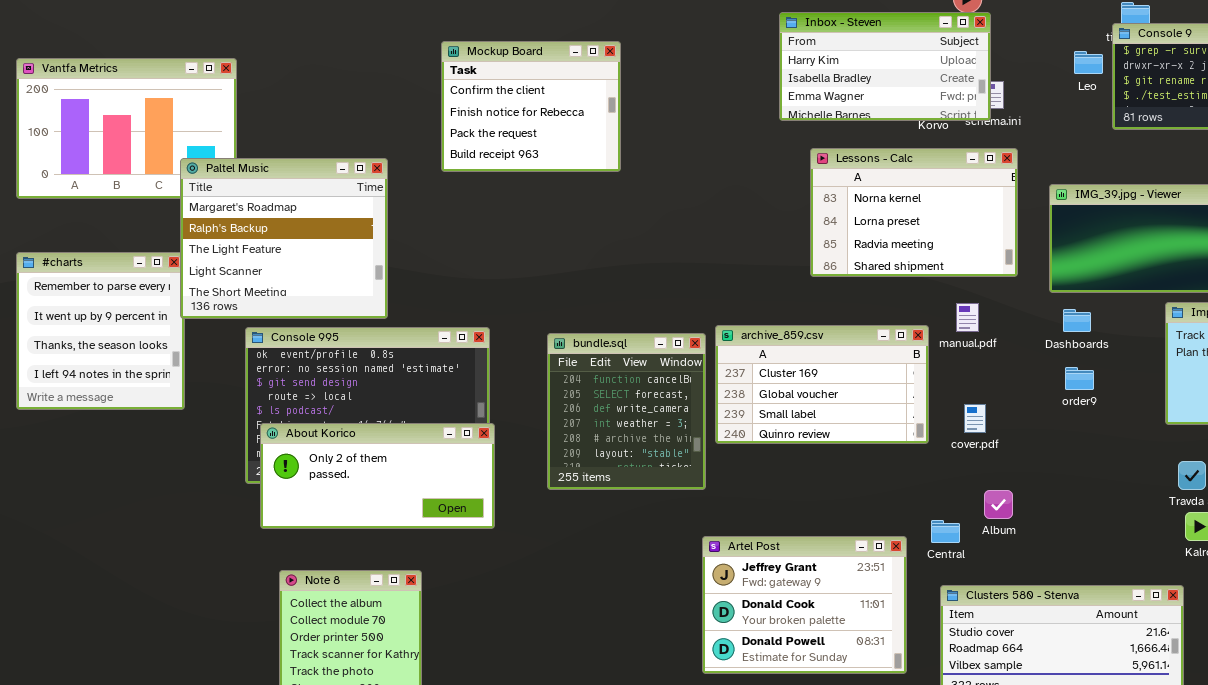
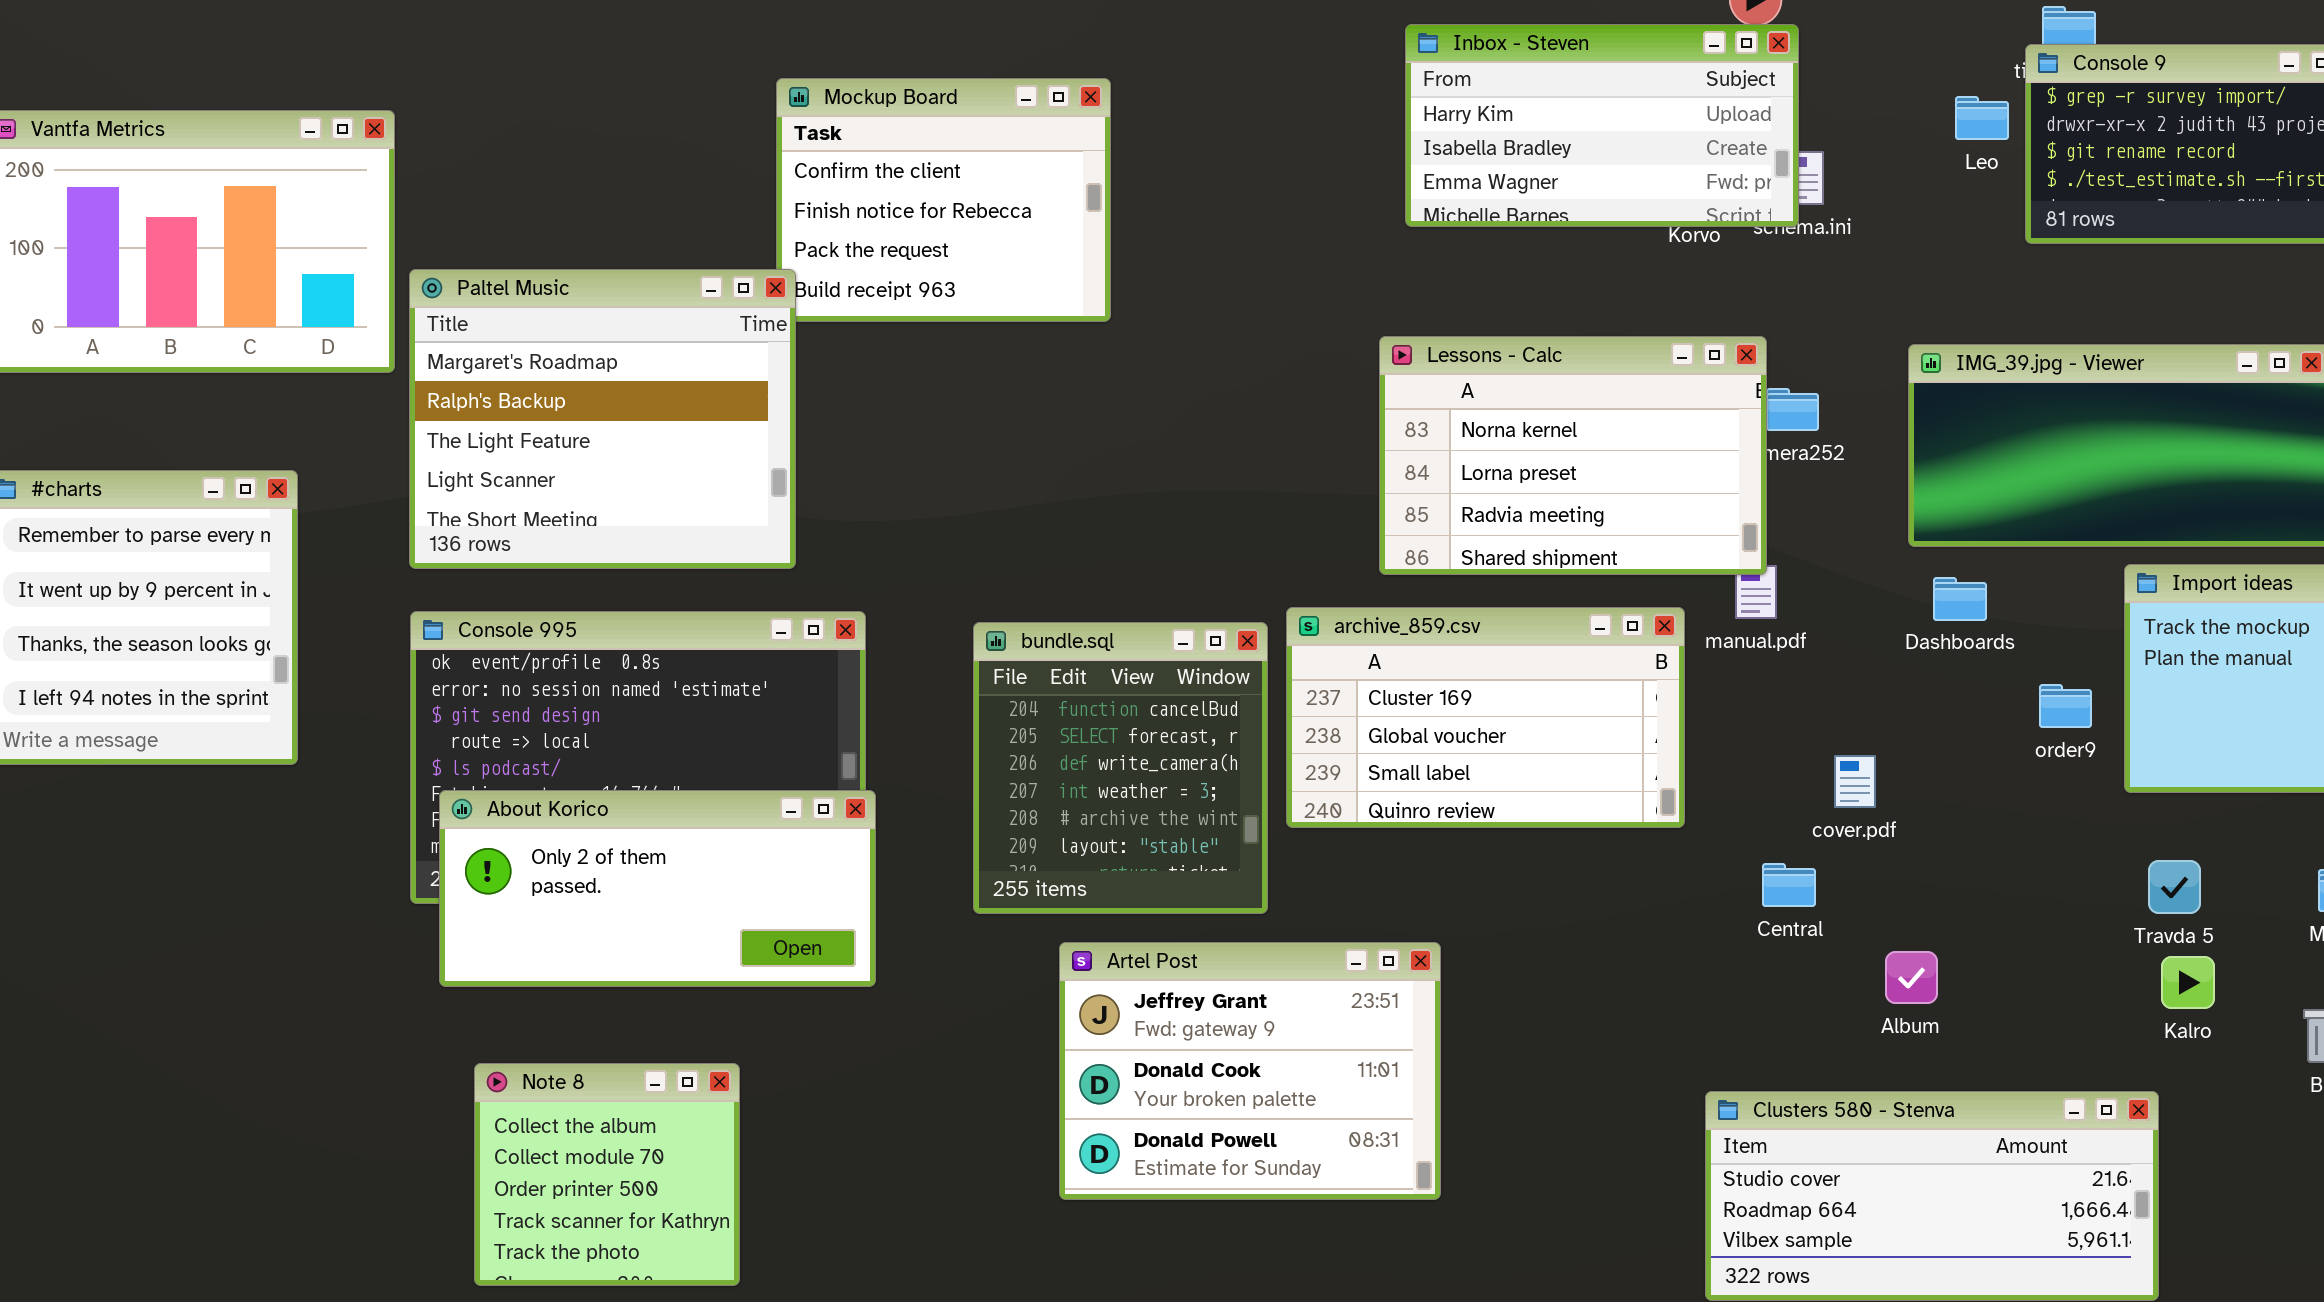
Lessons - Calc: [810,148,1018,277] -> [1379,336,1767,575], moved
Paltel Music: [180,158,388,319] -> [409,269,796,569], moved
order9: [1065,367,1094,390] -> [2039,684,2092,728], moved
cover.pdf: [964,404,986,433] -> [1834,755,1876,808], moved
Album: [984,490,1013,519] -> [1885,951,1938,1004], moved
Central: [931,520,960,543] -> [1762,863,1816,907], moved
Artel Post: [702,536,907,674] -> [1059,942,1441,1200], moved

